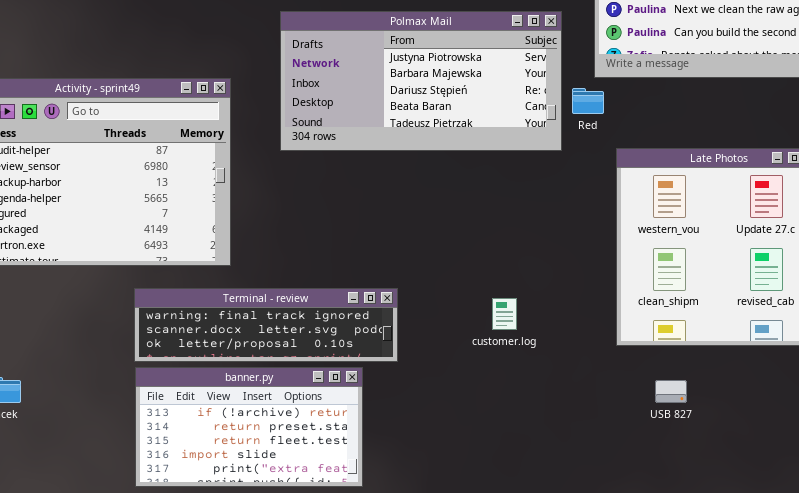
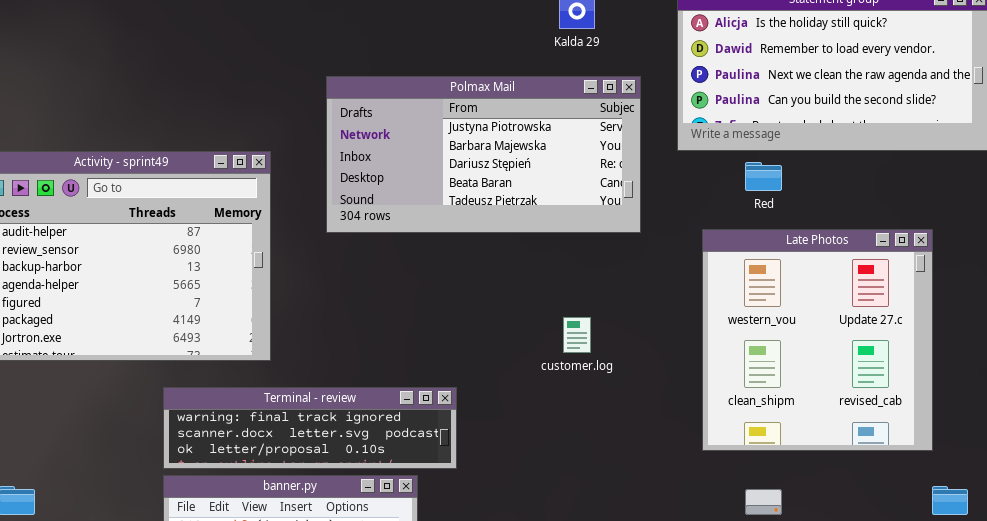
Red: [572,88,604,114] -> [745,162,782,191], moved
customer.log: [492,298,517,330] -> [563,317,591,353], moved

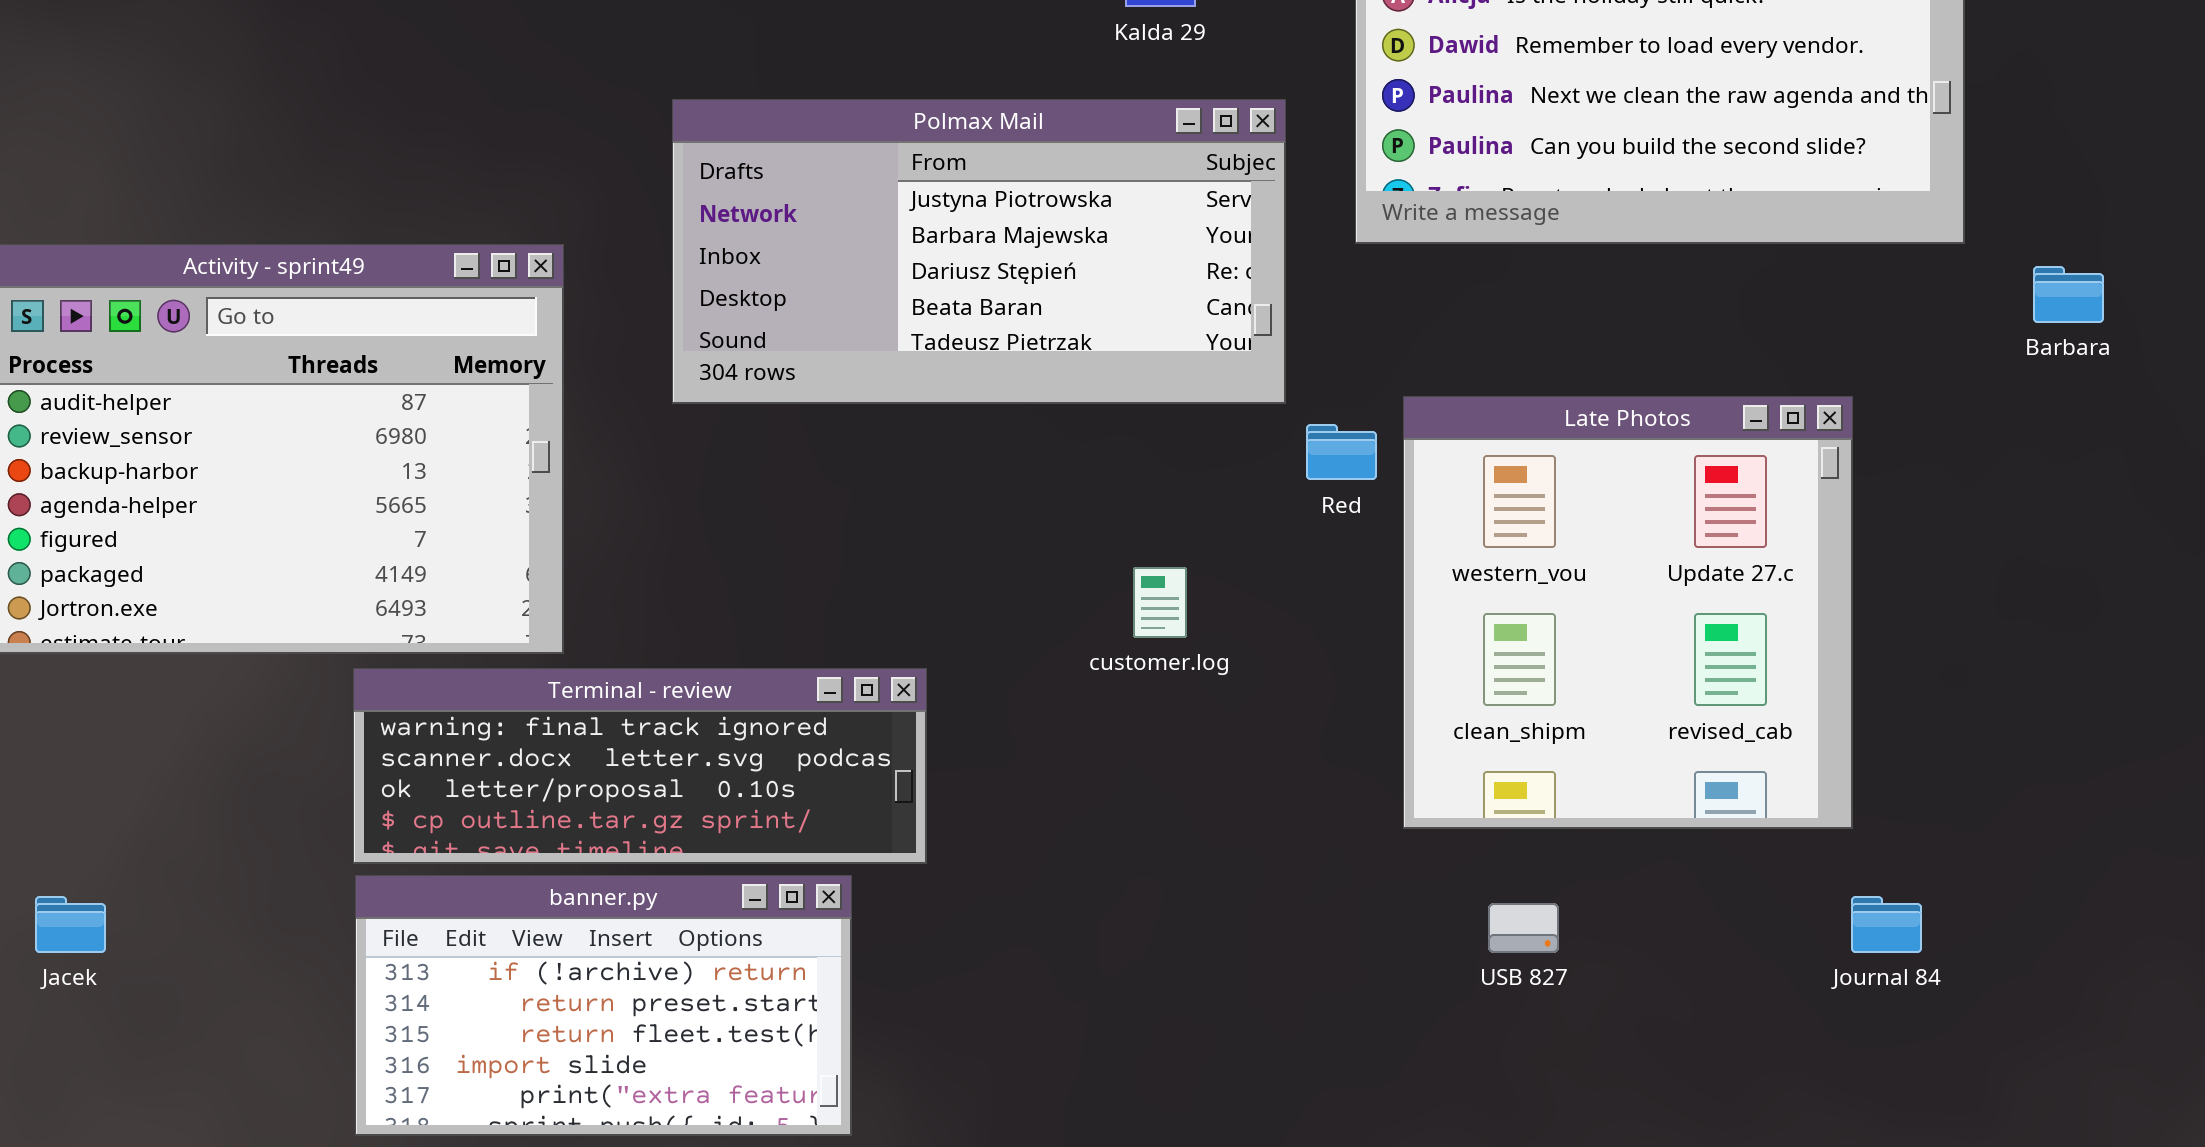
Red: [745,162,782,191] -> [1306,424,1377,480], moved
Terminal - review: [163,387,457,469] -> [353,668,927,864], resized

